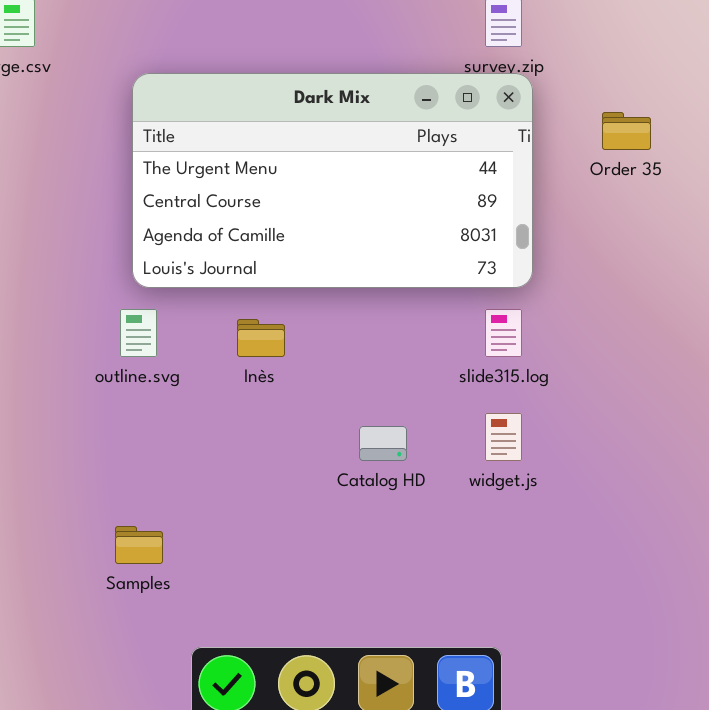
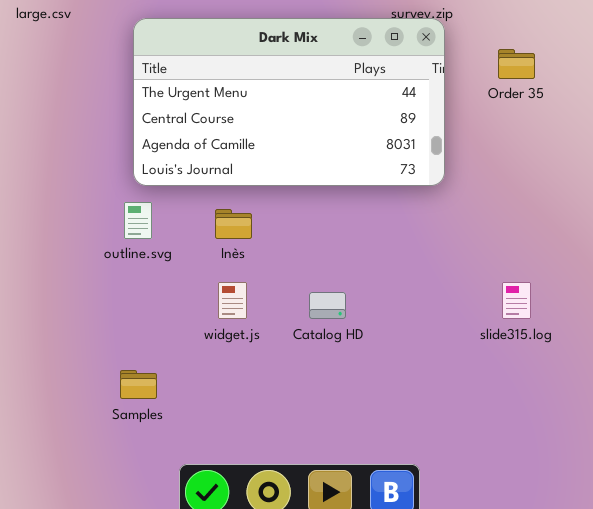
slide315.log: [485,309,522,357] -> [502,282,531,319], moved
widget.js: [485,413,522,461] -> [218,282,247,319], moved

